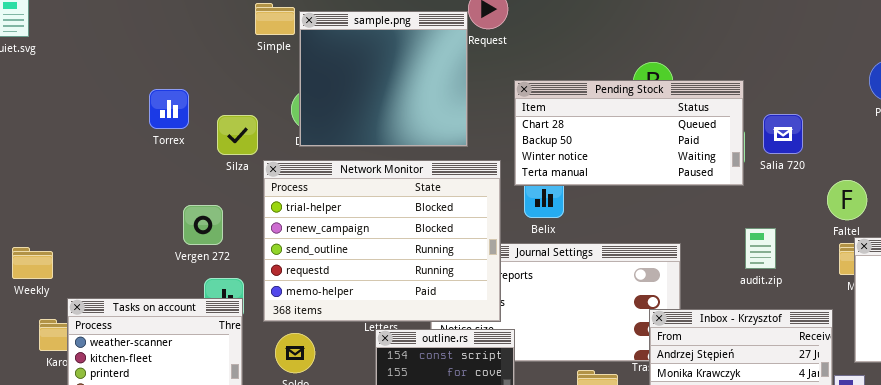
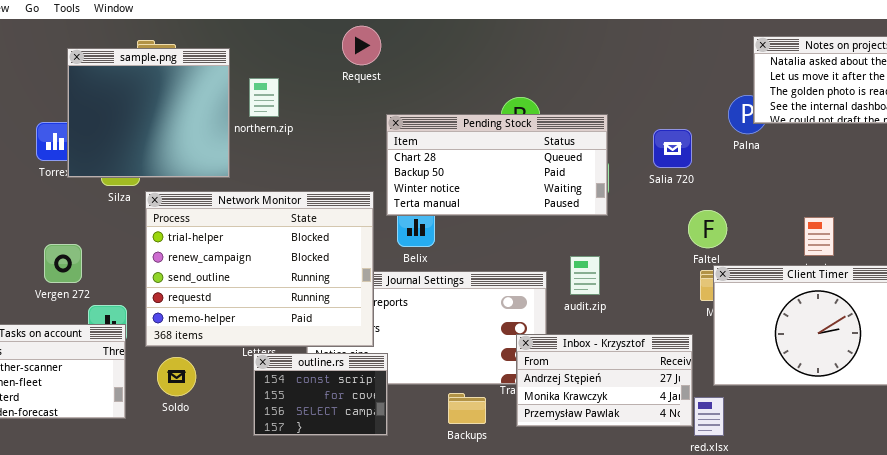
sample.png: [299,11,468,147] -> [67,48,230,178], moved
Salia 720: [763,114,803,154] -> [653,129,692,168], moved
Vergen 272: [183,205,223,245] -> [44,244,82,283], moved
audit.zip: [745,228,776,269] -> [570,256,600,295], moved

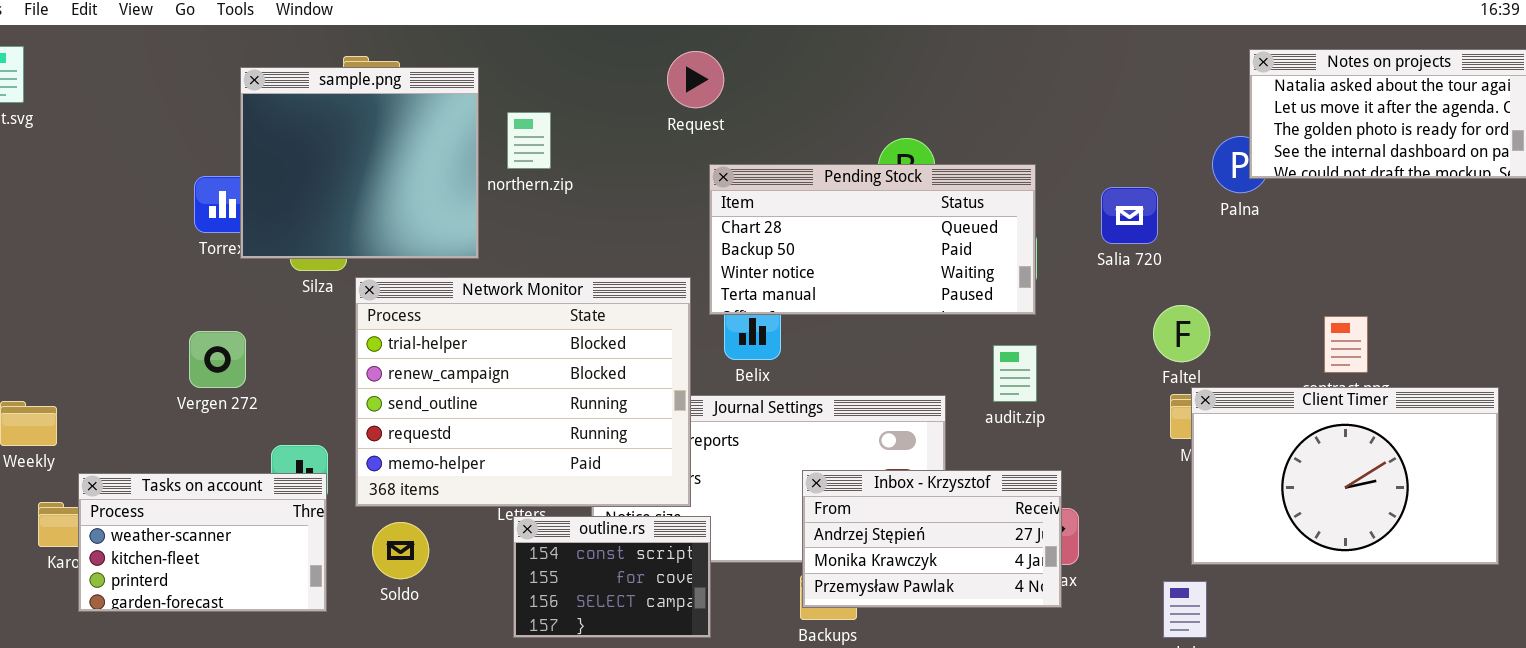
Request: [342,26,381,65] -> [667,51,724,108], moved
Vergen 272: [44,244,82,283] -> [189,331,246,388], moved
audit.zip: [570,256,600,295] -> [993,345,1037,402], moved
Inbox - Krzysztof: [516,334,693,427] -> [802,470,1062,608], moved

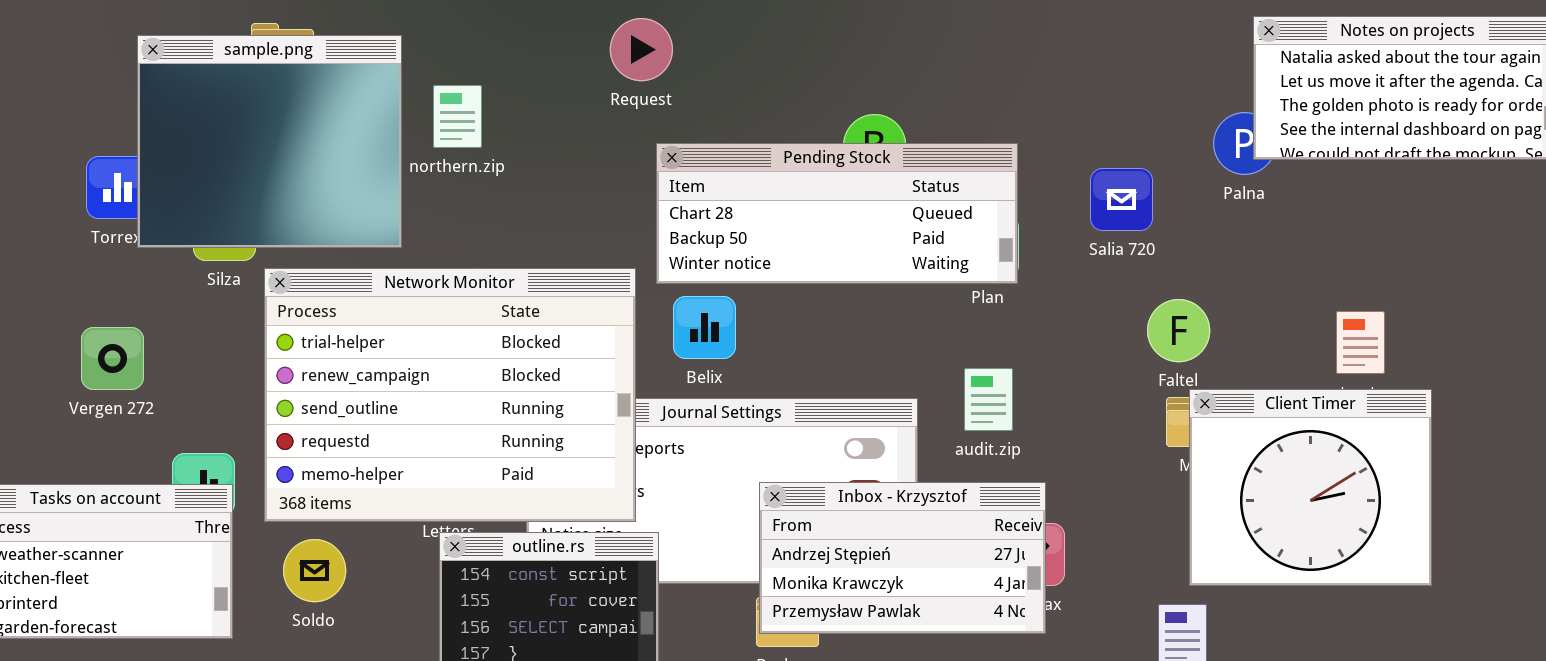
Pending Stock: [709,164,1036,315] -> [656,143,1018,284], resized
audit.zip: [993,345,1037,402] -> [964,368,1013,431], moved
Client Timer: [1191,387,1499,565] -> [1189,389,1432,586], resized

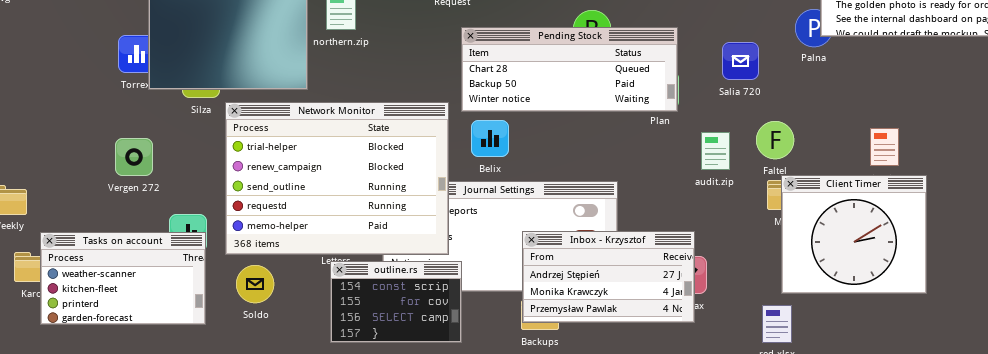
audit.zip: [964,368,1013,431] -> [701,132,730,170], moved

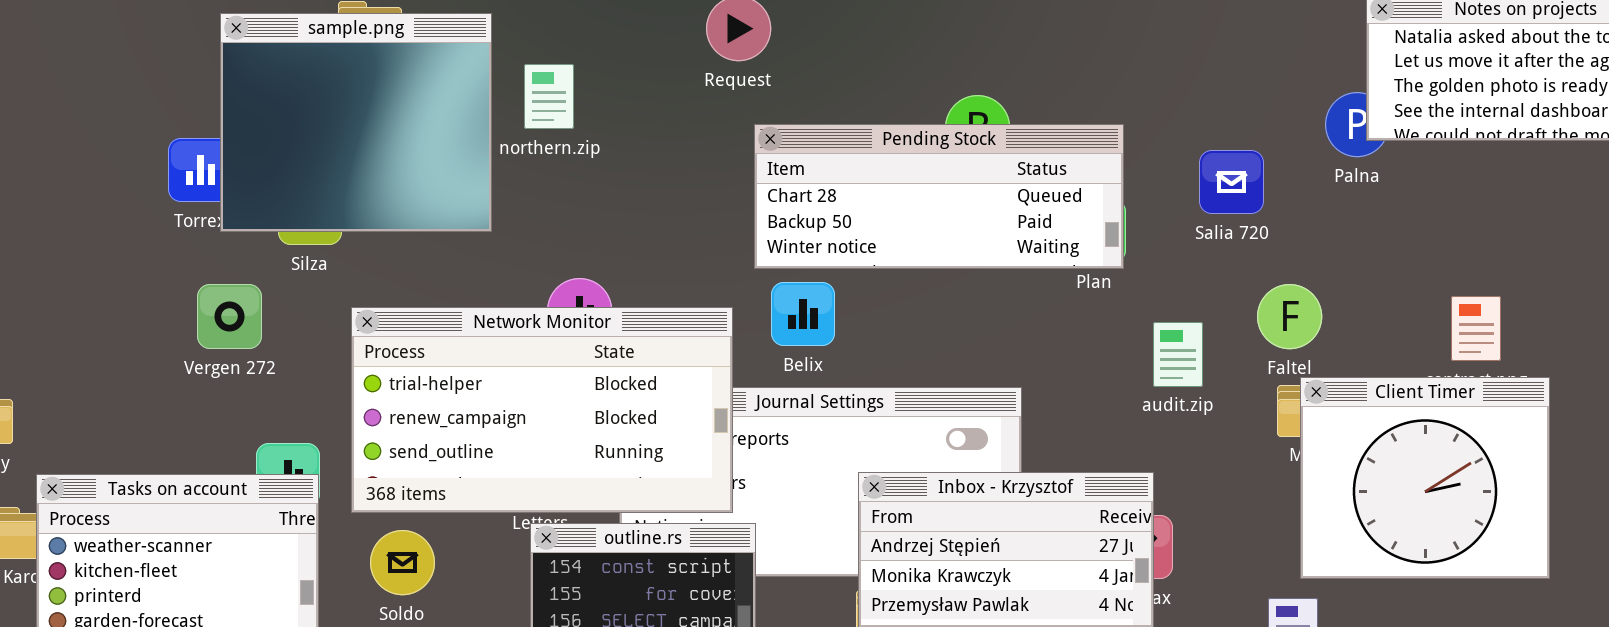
Network Monitor: [225,102,449,255] -> [351,307,733,513], resized
audit.zip: [701,132,730,170] -> [1153,322,1203,387], moved
Vergen 272: [115,138,153,176] -> [197,284,262,349], moved

